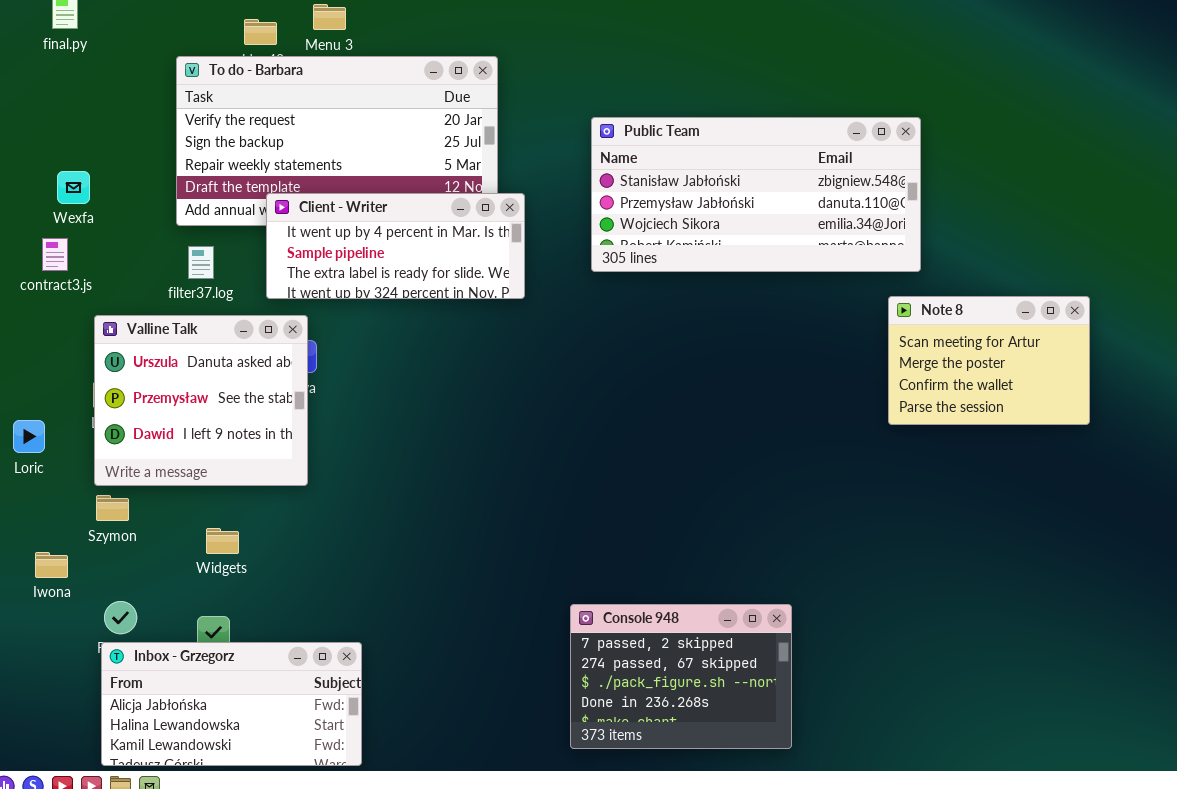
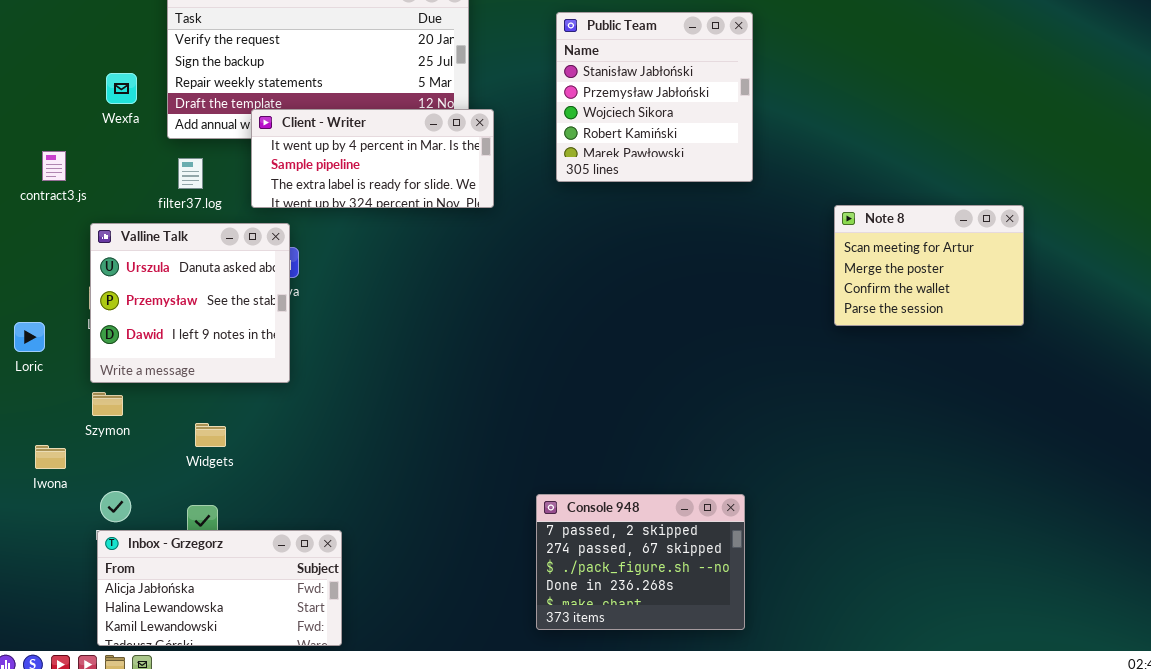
Public Team: [591,117,921,272] -> [556,12,753,182], resized
Wexfa: [57,171,90,204] -> [106,73,137,104], moved

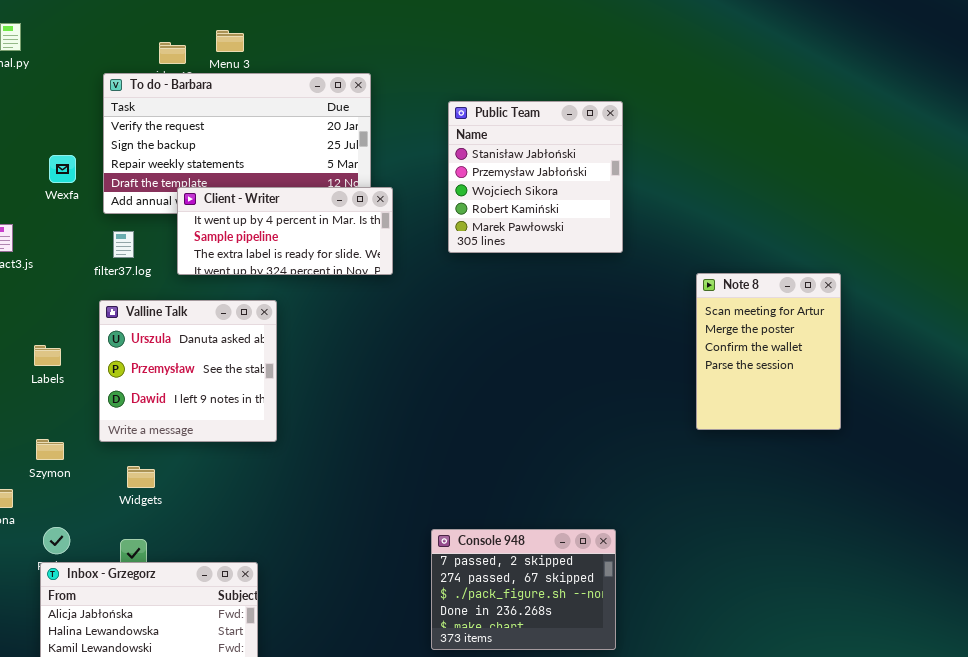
Note 8: [834,205,1024,326] -> [696,273,841,430], resized
Valline Talk: [90,223,290,383] -> [99,300,277,442], moved

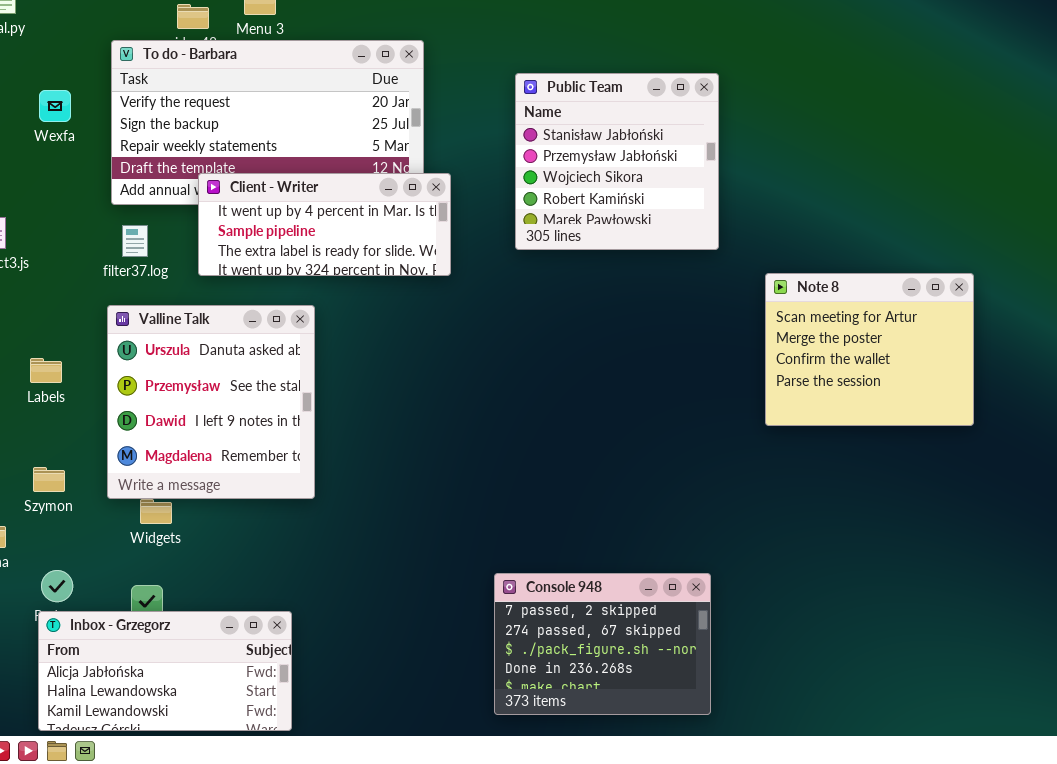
Wexfa: [49,155,76,183] -> [39,90,71,122], moved
Note 8: [696,273,841,430] -> [765,273,974,426], resized
Valline Talk: [99,300,277,442] -> [107,305,315,499], resized

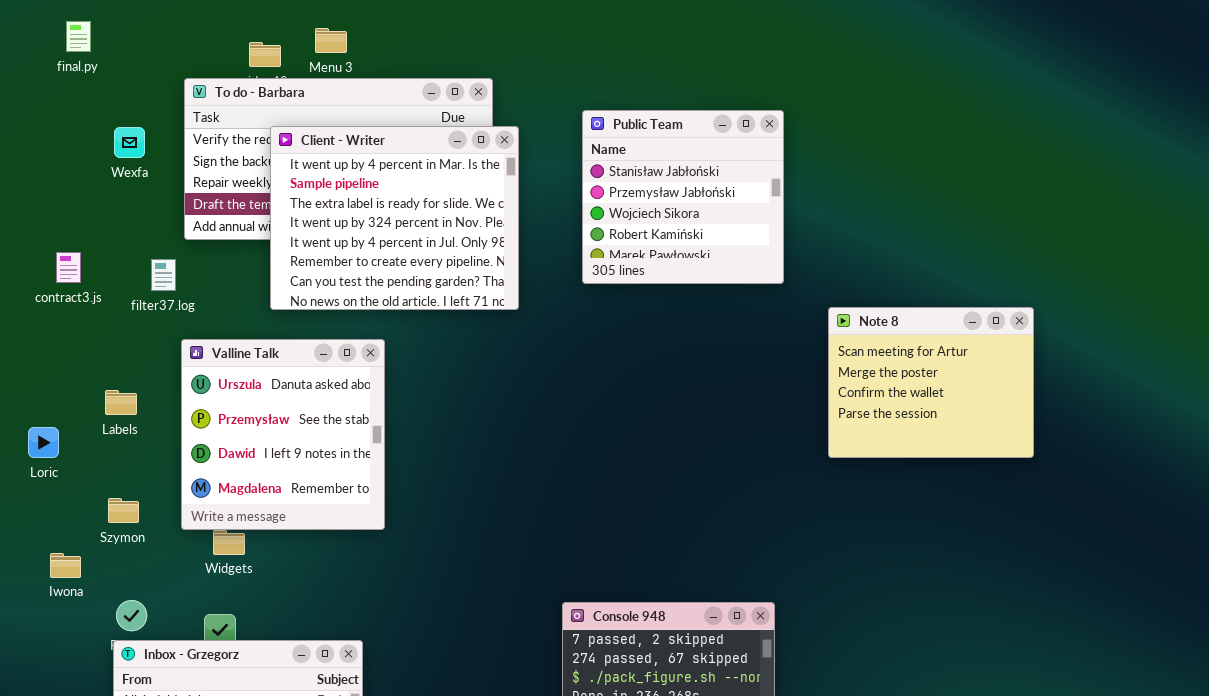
Client - Writer: [198,173,451,276] -> [270,126,519,310], resized
filter37.log: [122,225,148,257] -> [151,259,176,291], moved

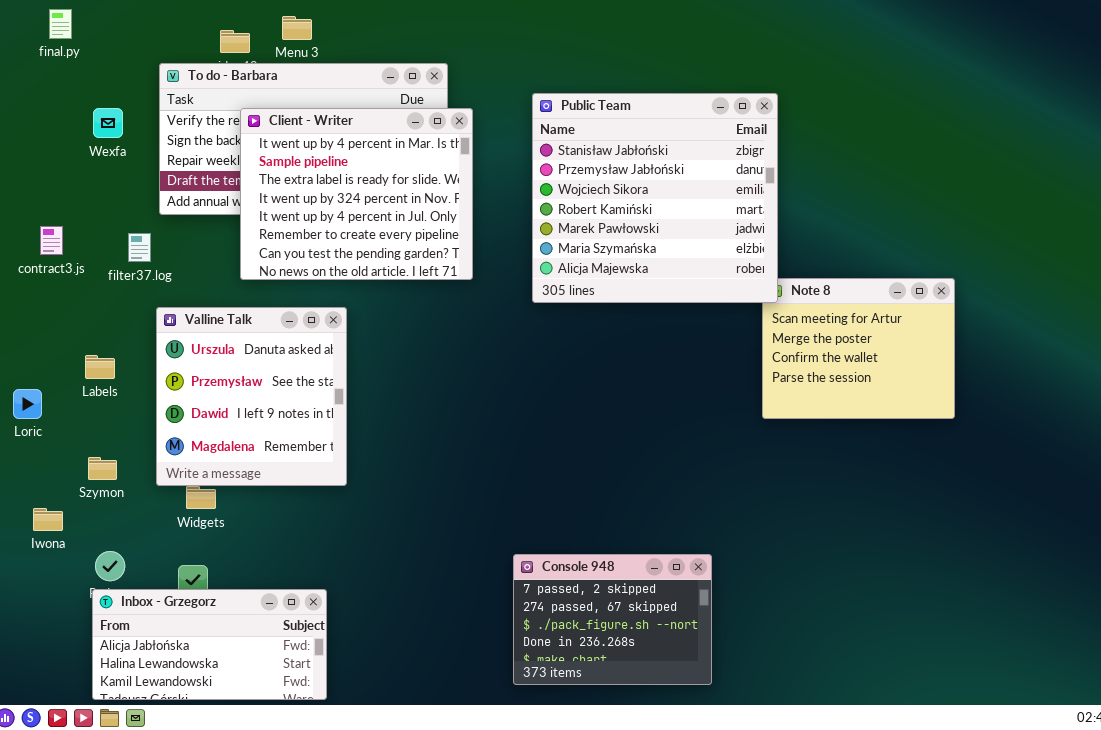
Public Team: [582,110,784,284] -> [532,93,778,303], resized

